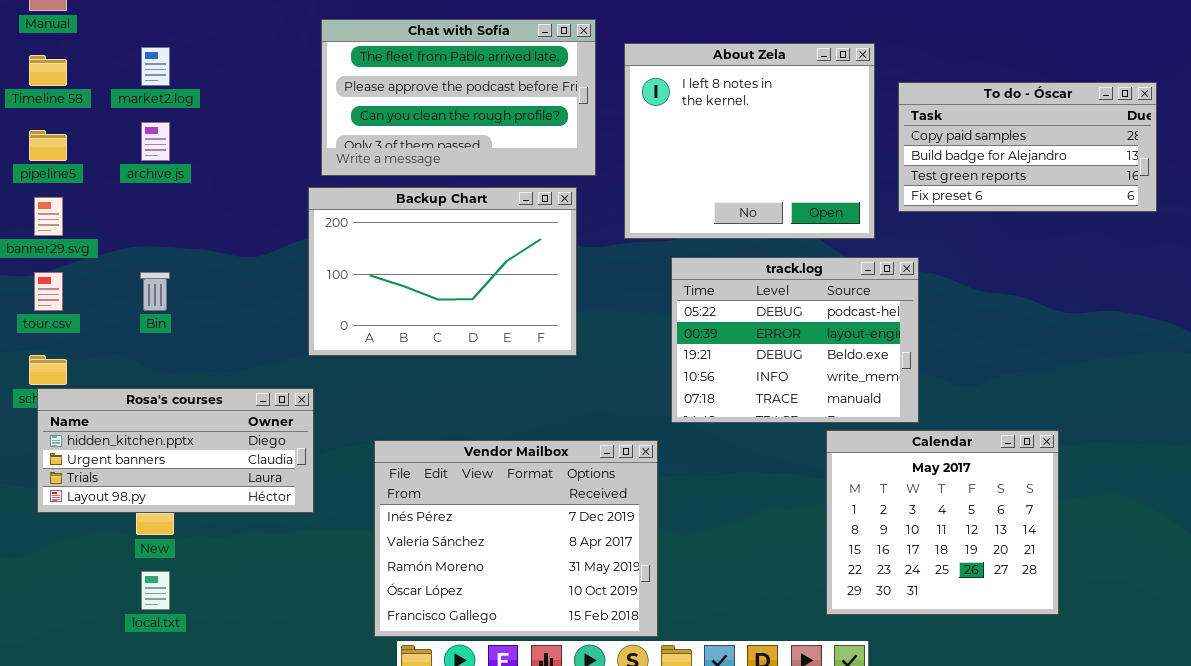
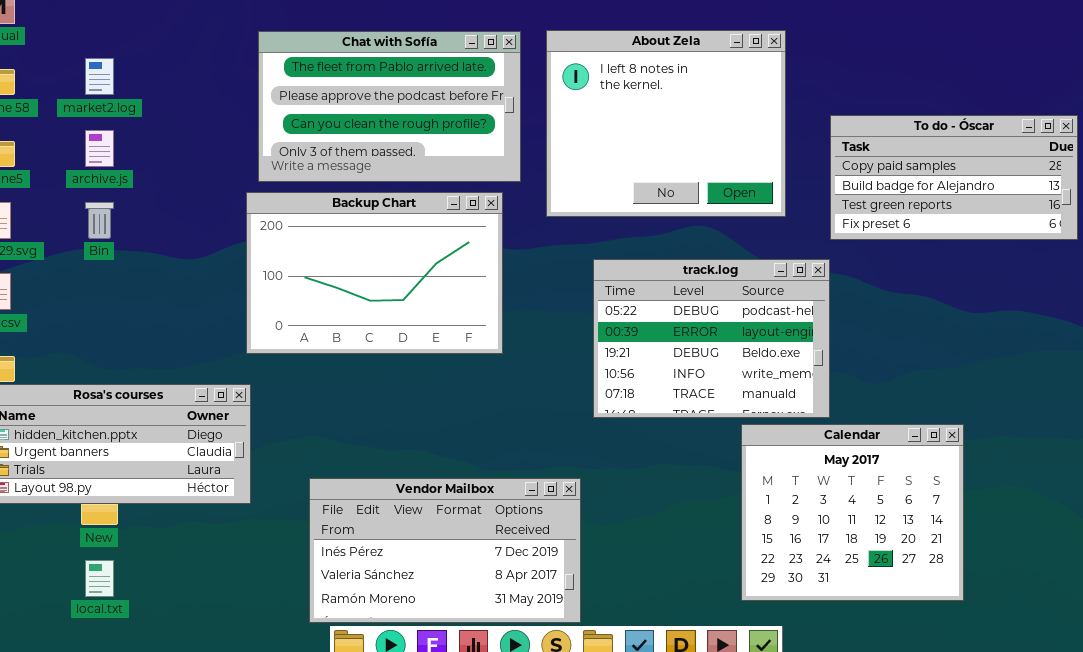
About Zela: [624,43,875,239] -> [546,30,786,217], moved
To do - Óscar: [898,82,1157,212] -> [830,115,1078,240], moved
Bin: [140,272,170,311] -> [85,202,114,239], moved
Vendor Mailbox: [374,440,658,637] -> [309,478,581,623], resized

